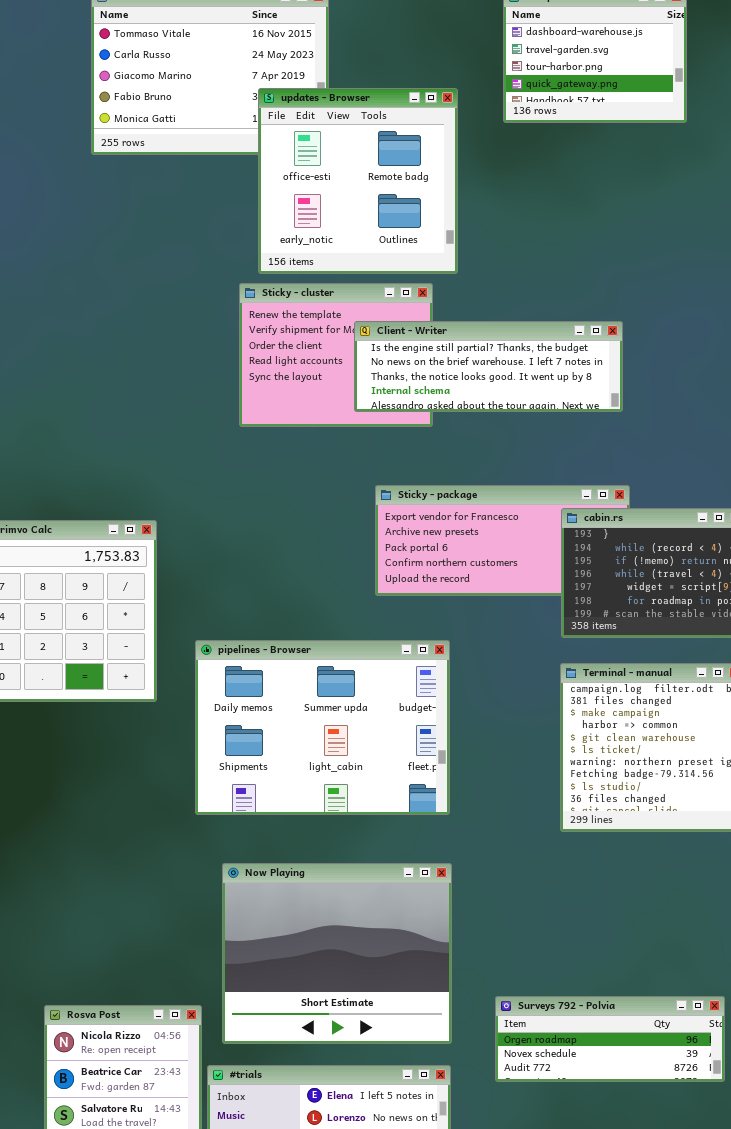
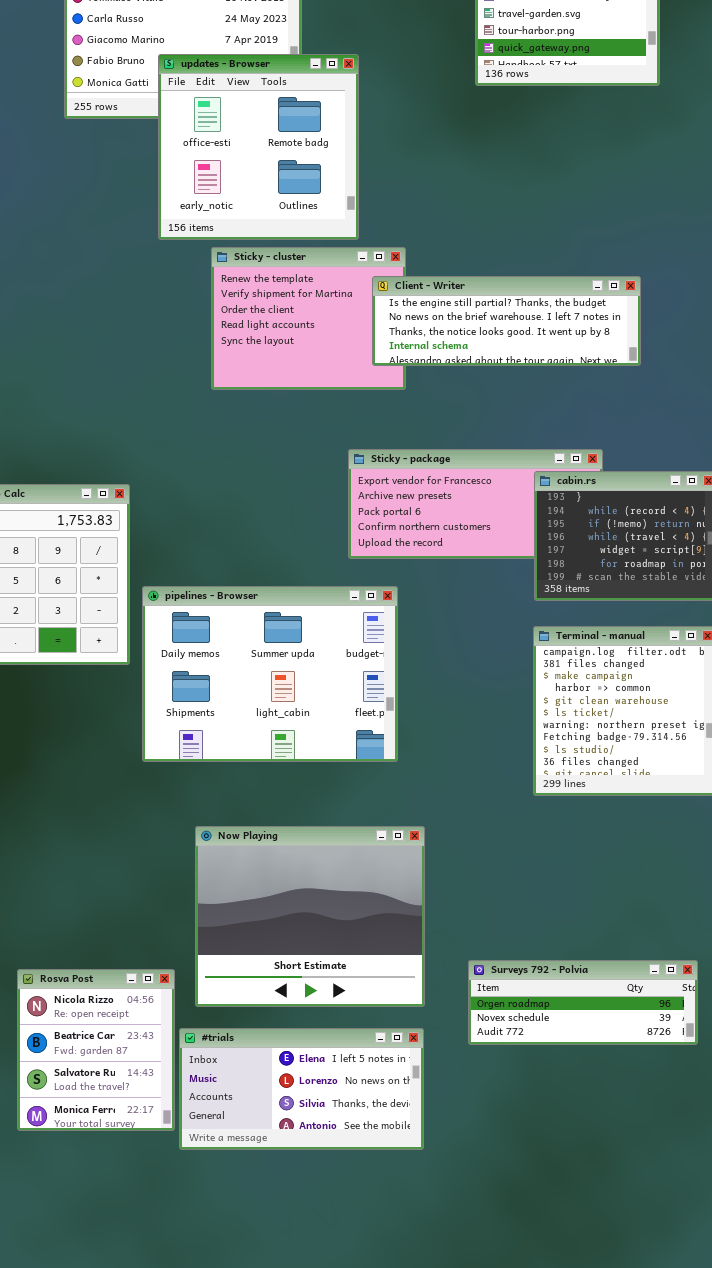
updates - Browser: [258,88,458,274] -> [158,54,359,240], moved
Client - Writer: [354,321,623,412] -> [372,276,641,366], moved
pipelines - Browser: [195,640,450,815] -> [142,586,398,762], moved

